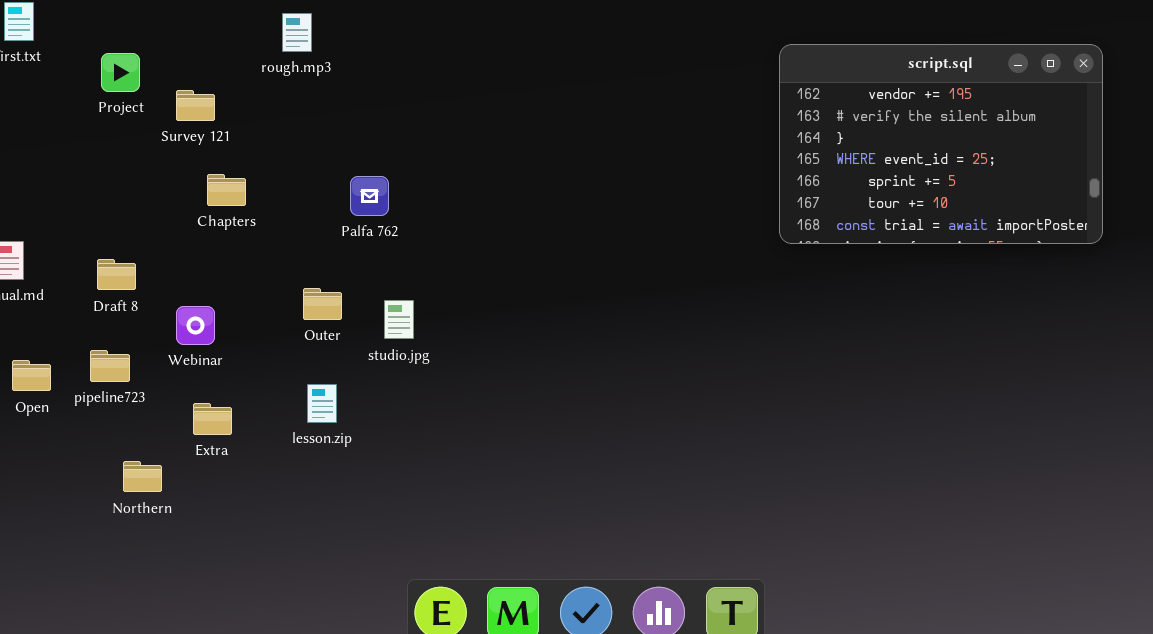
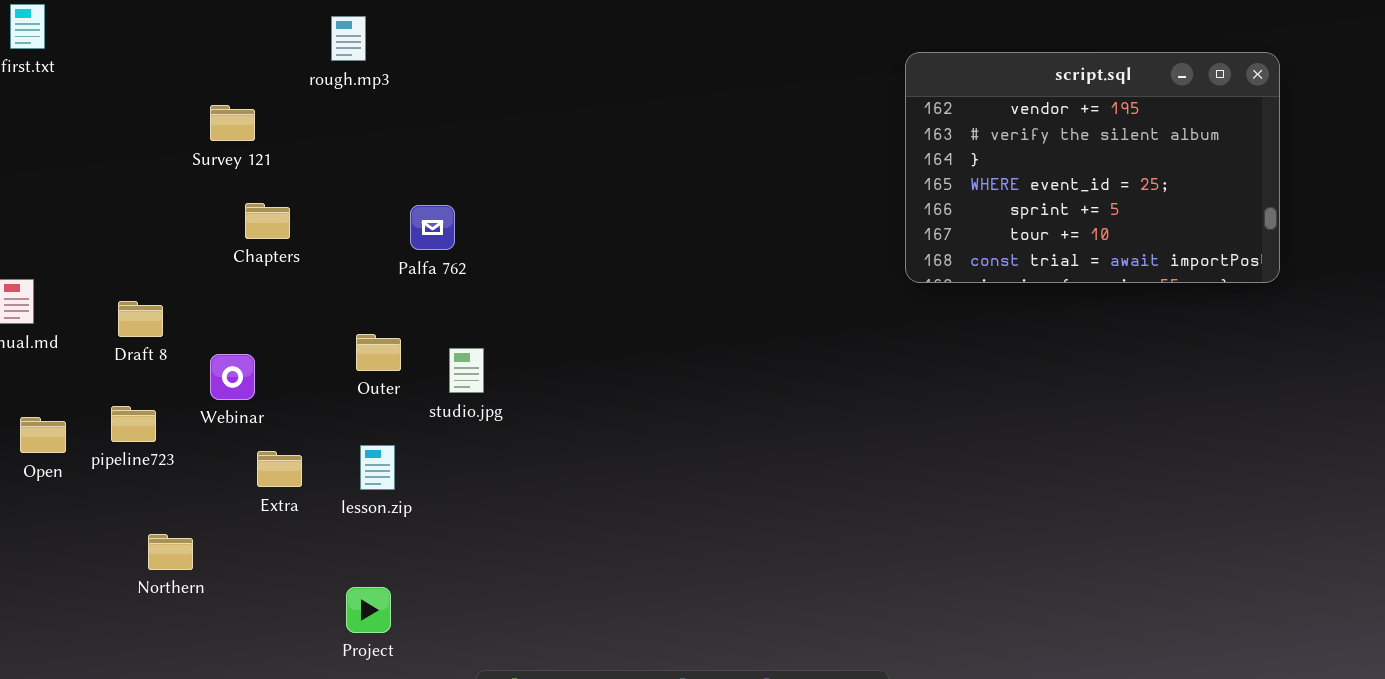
Project: [101,53,140,92] -> [346,587,391,633], moved
Extra: [193,403,232,435] -> [257,451,302,487], moved

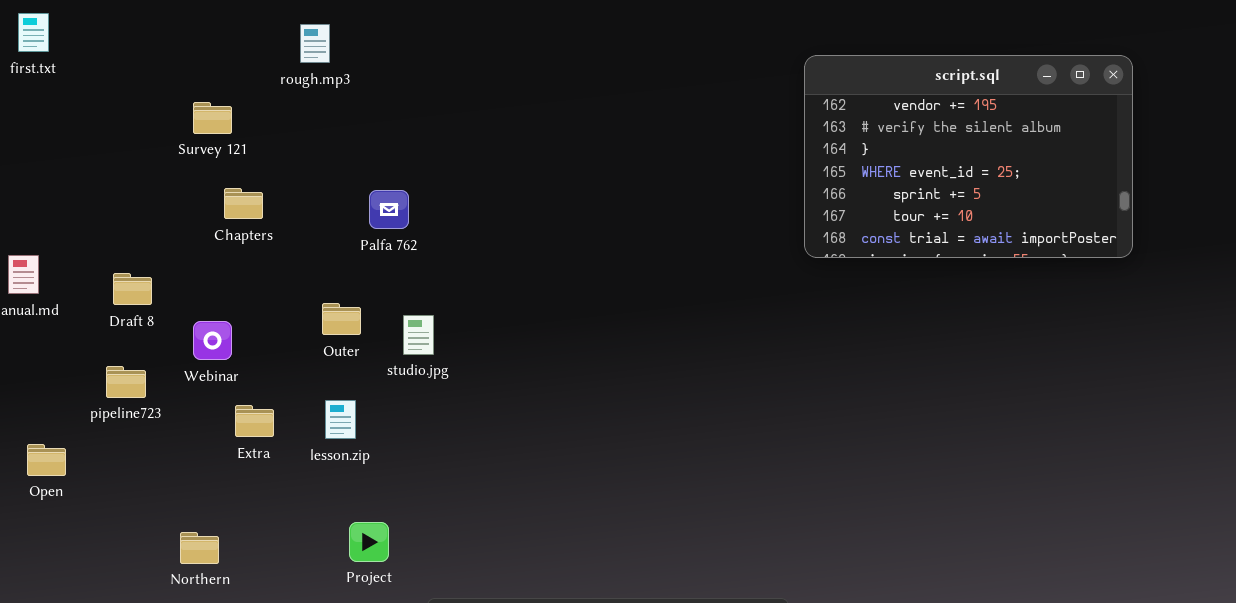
Open: [20,417,66,453] -> [27,444,66,476], moved
Northern: [148,534,193,570] -> [180,532,219,564], moved
Project: [346,587,391,633] -> [349,522,389,562], moved

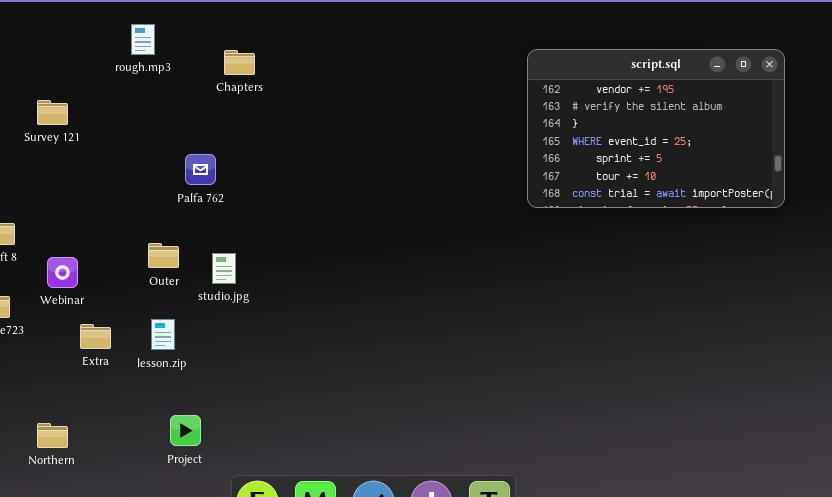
Survey 121: [193,102,232,134] -> [37,100,68,125], moved
Chapters: [224,188,263,219] -> [224,50,255,75], moved

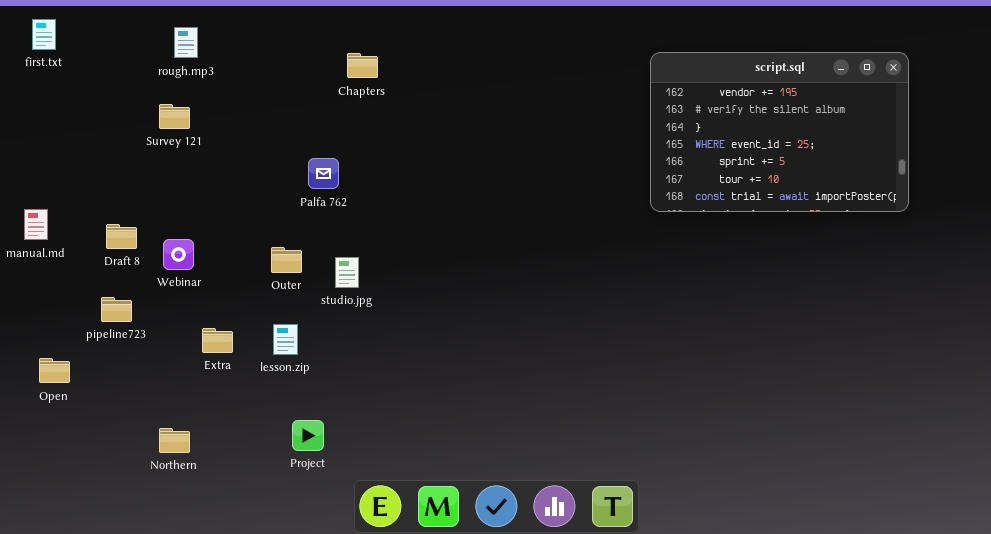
rough.mp3: [131,24,155,55] -> [174,27,198,58], moved
Webinar: [47,257,78,288] -> [163,239,194,270], moved

